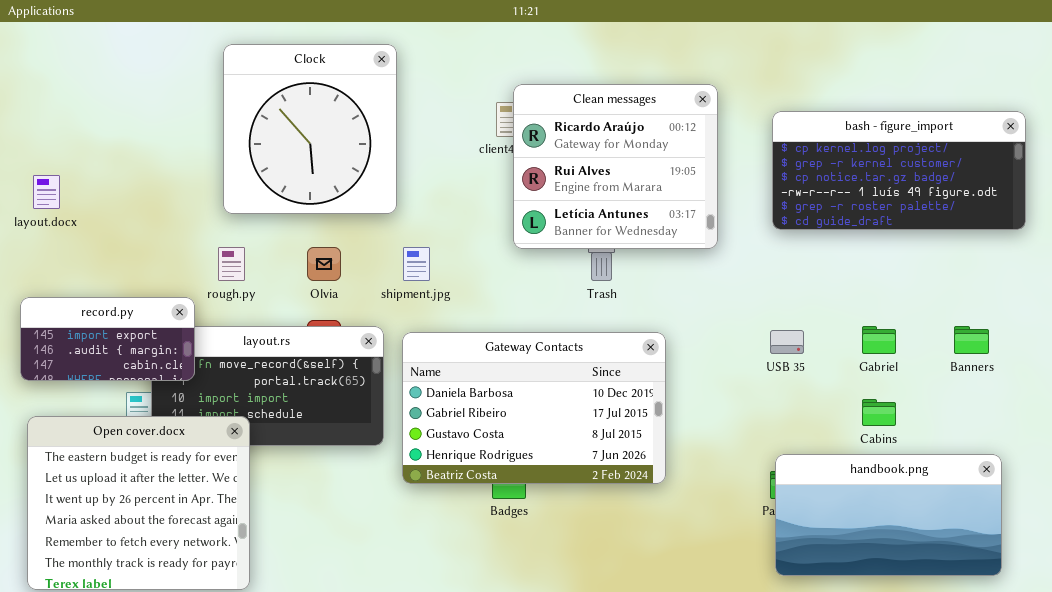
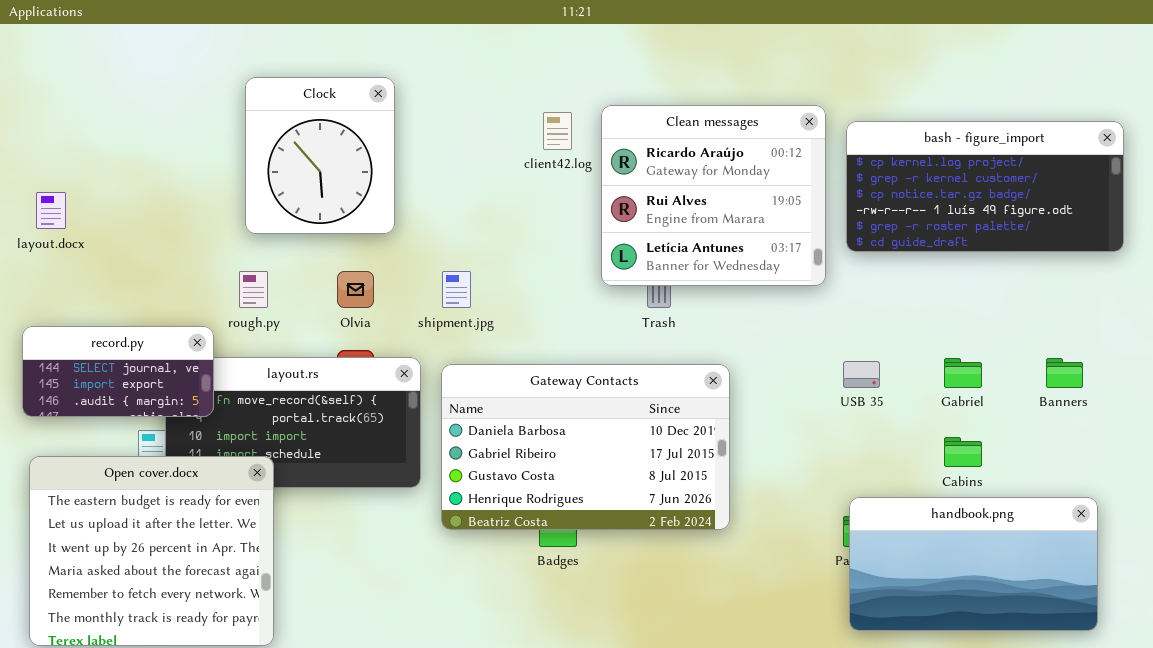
Clock: [223,44,397,214] -> [245,77,395,234], resized
Clean messages: [513,84,718,249] -> [601,105,826,286], moved
record.py: [20,297,195,381] -> [22,326,214,417], scrolled up 1 row

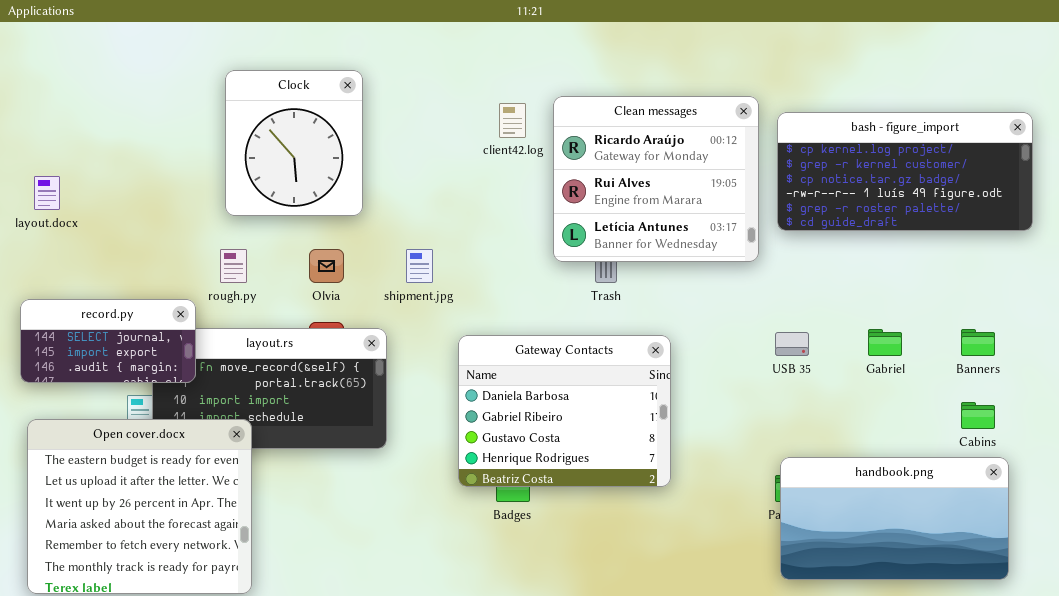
Gateway Contacts: [441,364,730,530] -> [458,335,671,487], resized
Cabins: [944,437,982,467] -> [961,402,995,429], moved

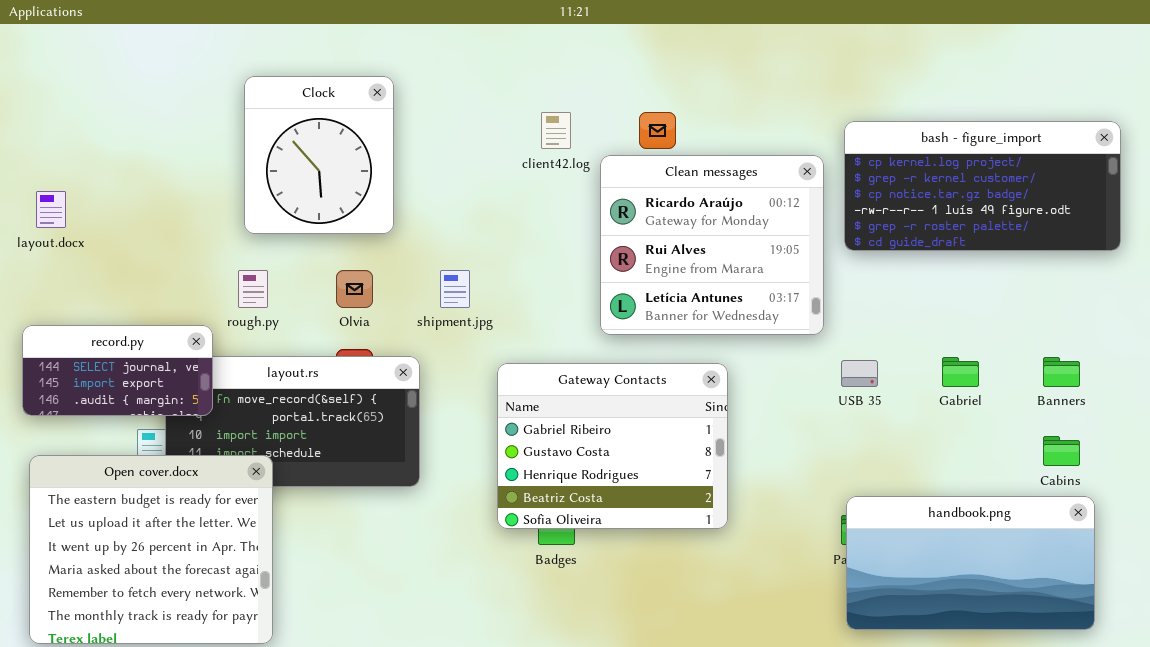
Clean messages: [553,96,759,262] -> [600,155,824,335], moved
Gateway Contacts: [458,335,671,487] -> [497,363,728,529], scrolled down 1 row

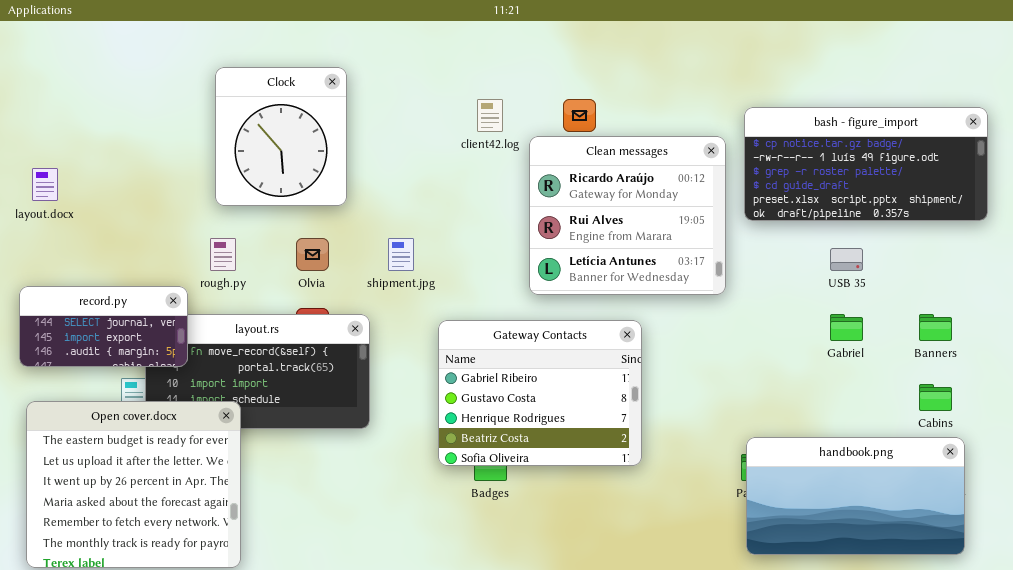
bash - figure_import: [844,121,1121,251] -> [744,107,988,221], scrolled down 2 rows
USB 35: [841,360,878,387] -> [830,248,863,271], moved

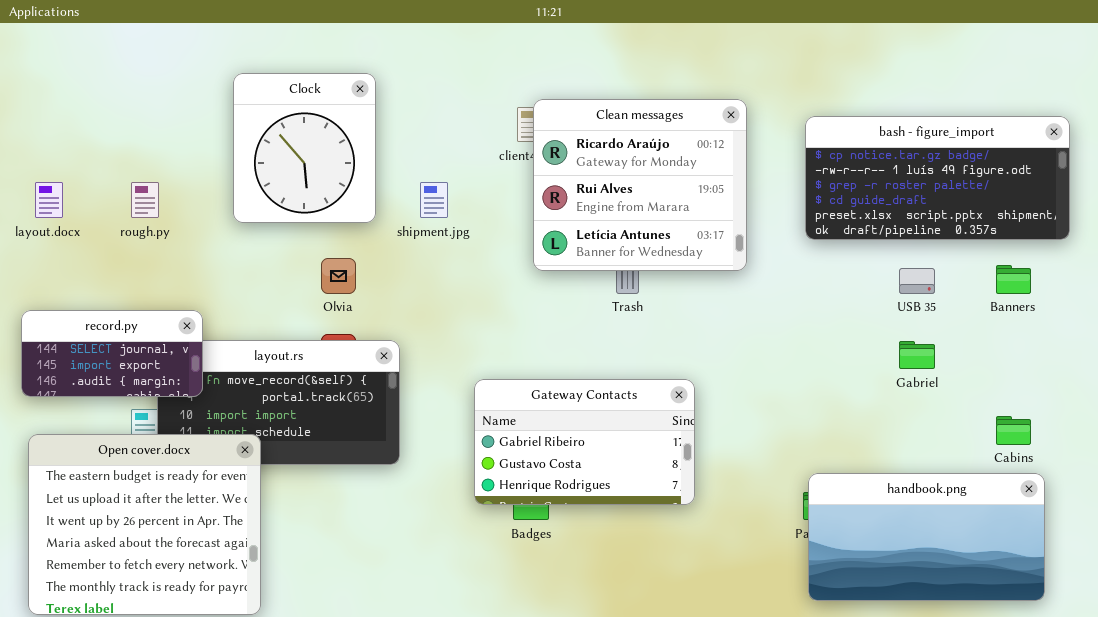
Clean messages: [529,136,726,295] -> [533,99,747,271], moved
rough.py: [210,238,236,271] -> [131,182,159,218], moved
shipment.jpg: [388,238,414,271] -> [420,182,448,218], moved
Banners: [919,314,952,341] -> [996,265,1031,294], moved
Gateway Contacts: [438,320,642,466] -> [474,379,695,505], resized

